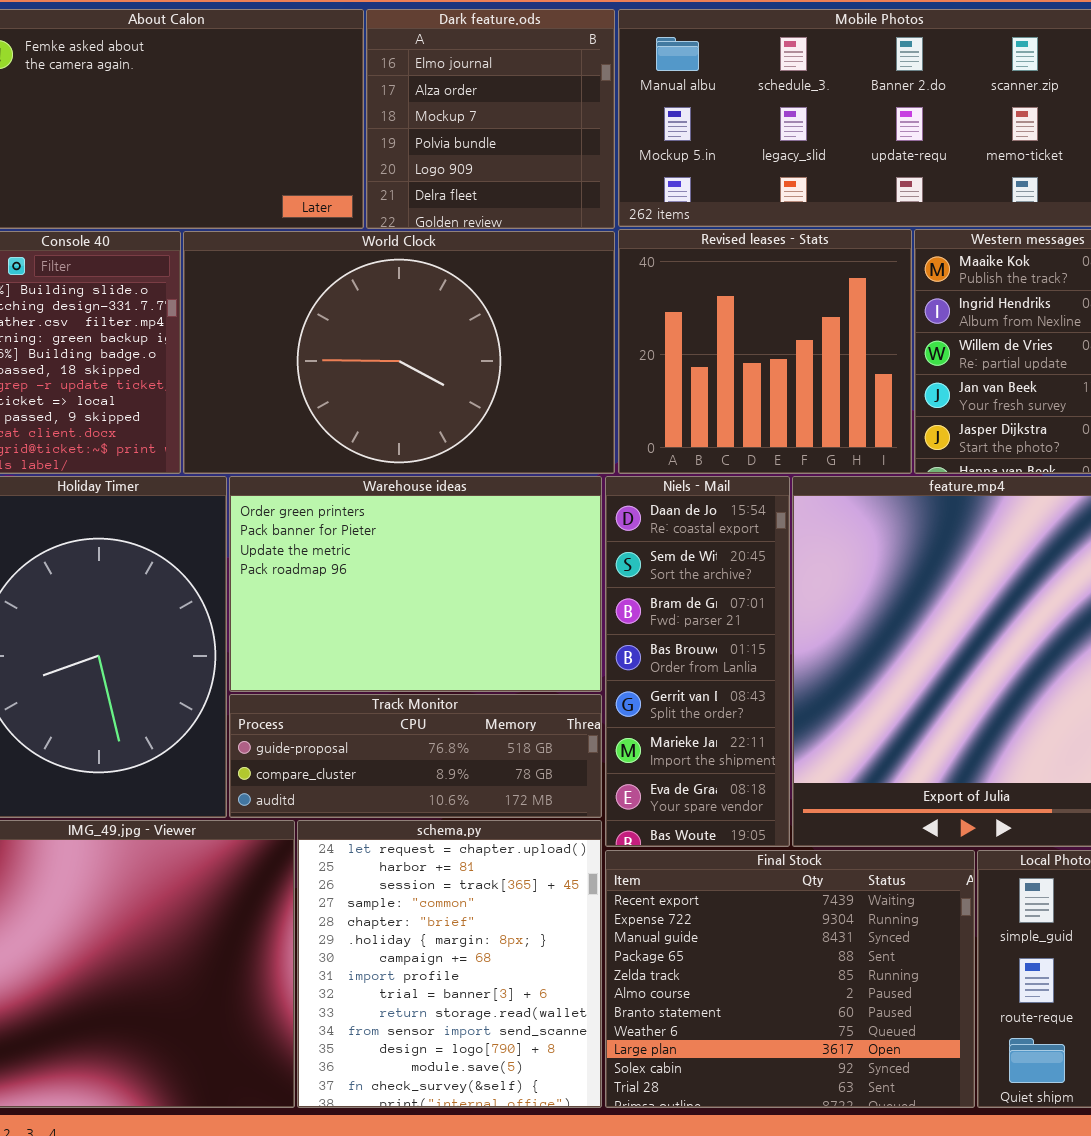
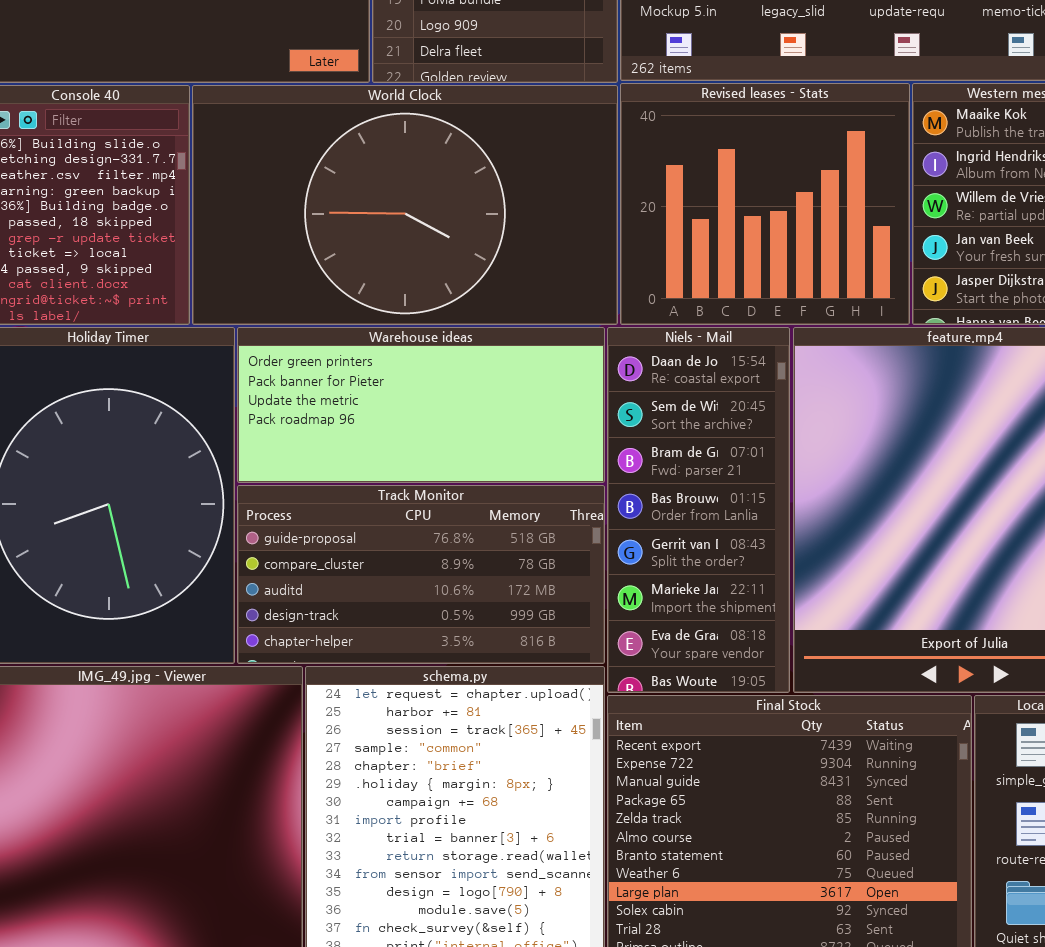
Warehouse ideas: [229,476,602,692] -> [237,327,605,483], resized
Track Monitor: [229,694,602,818] -> [237,485,605,664], resized

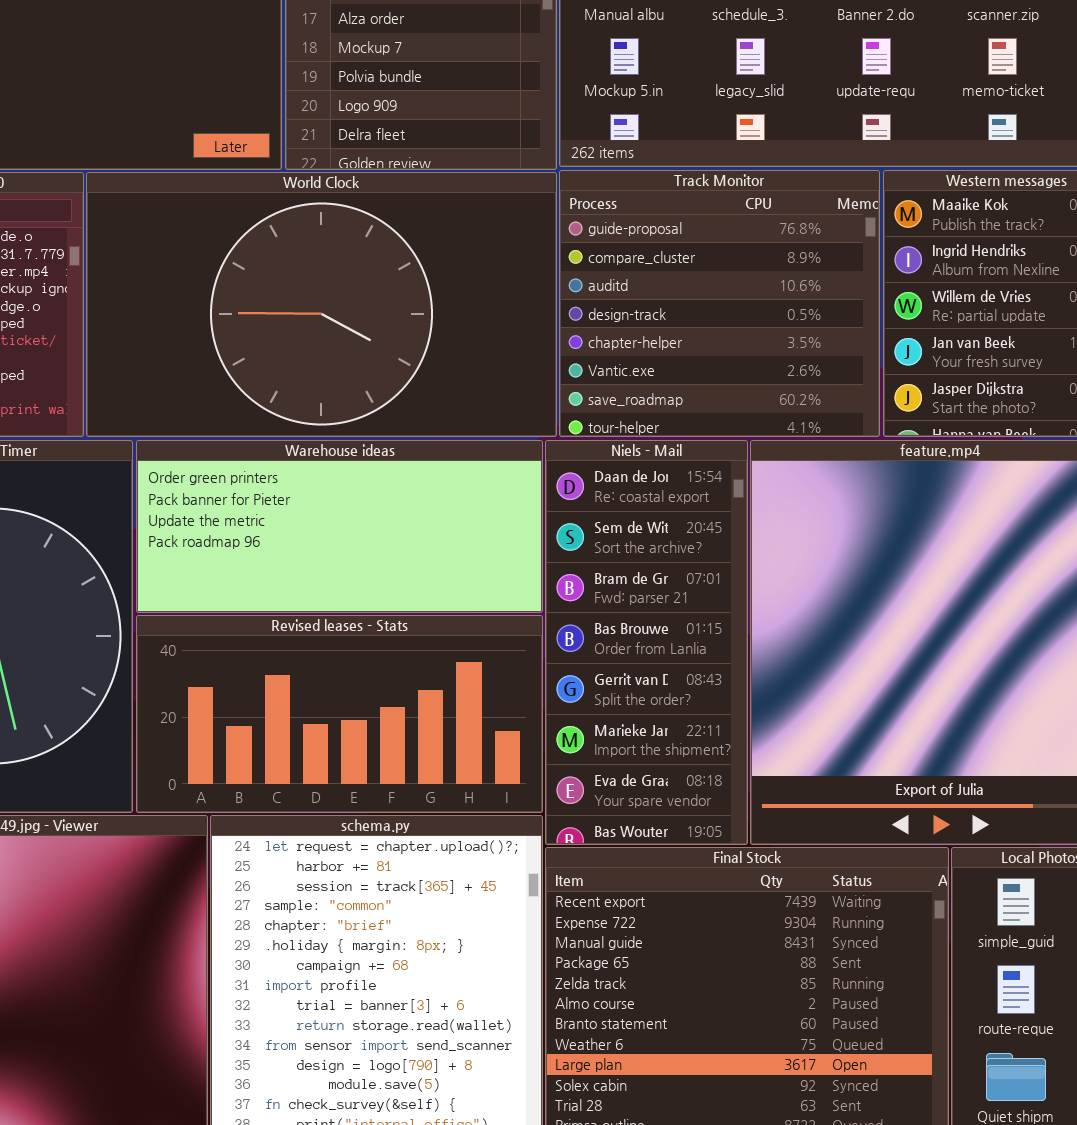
Revised leases - Stats: [620,83,910,325] -> [136,615,543,813], moved, resized
Track Monitor: [237,485,605,664] -> [559,170,880,437], moved, resized

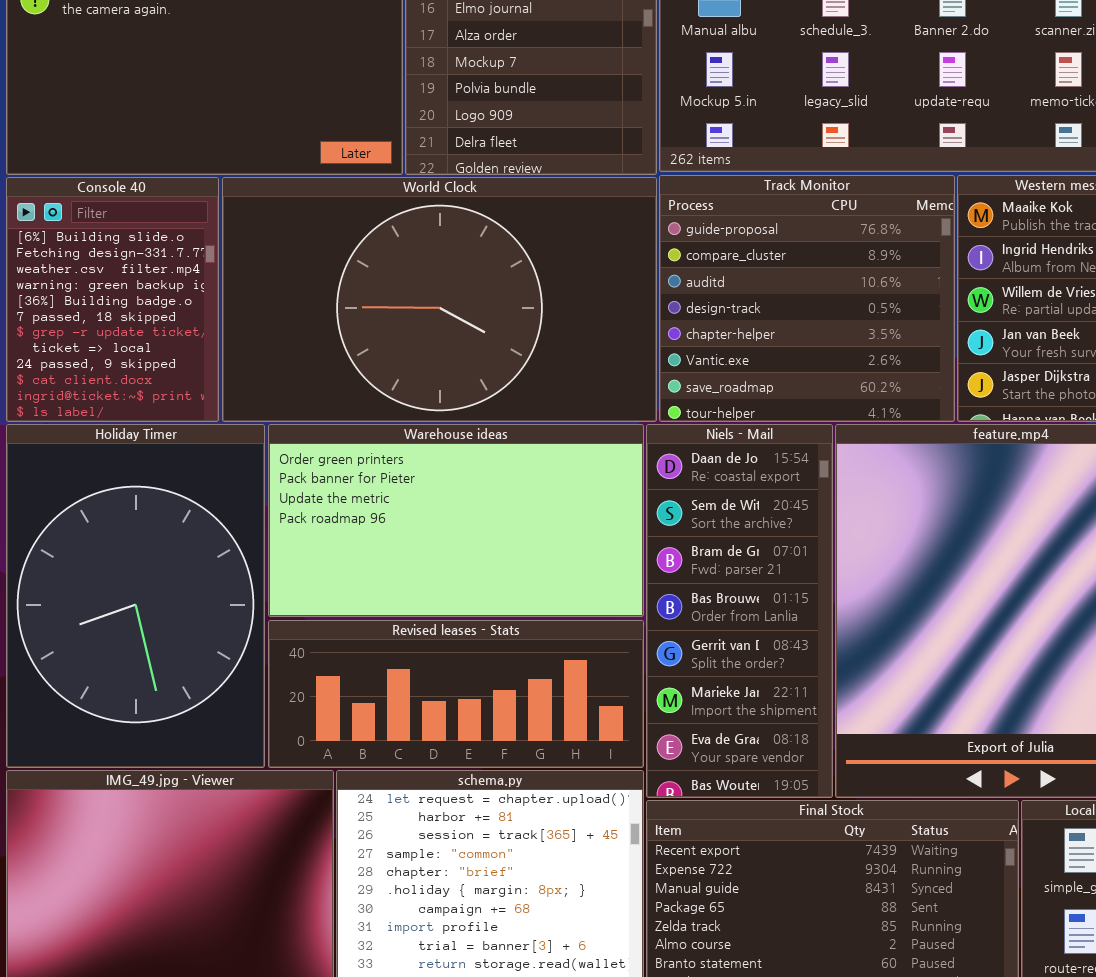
Warehouse ideas: [136,440,543,613] -> [268,424,644,617], resized
Revised leases - Stats: [136,615,543,813] -> [268,620,644,768], resized

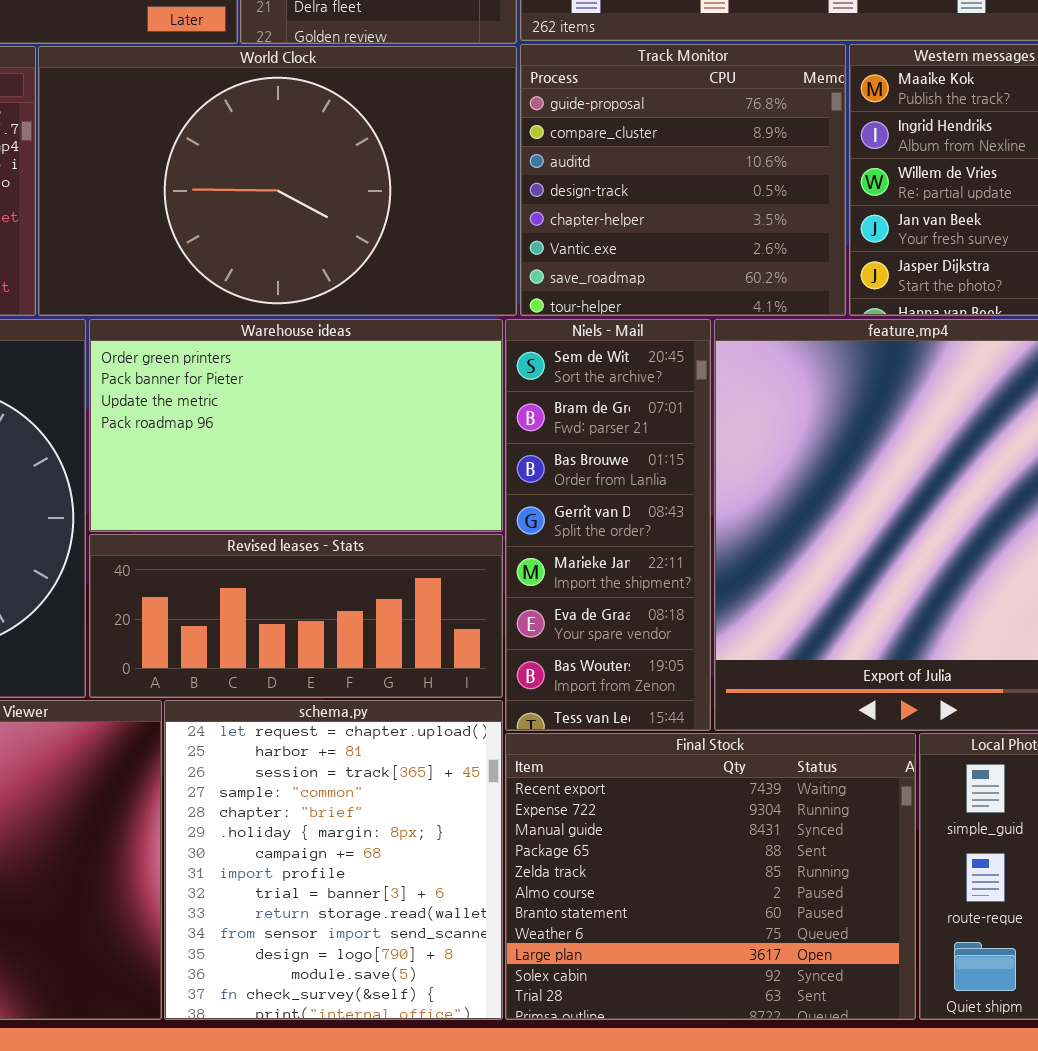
Niels - Mail: [646,424,833,798] -> [505,319,711,731], scrolled down 1 row

